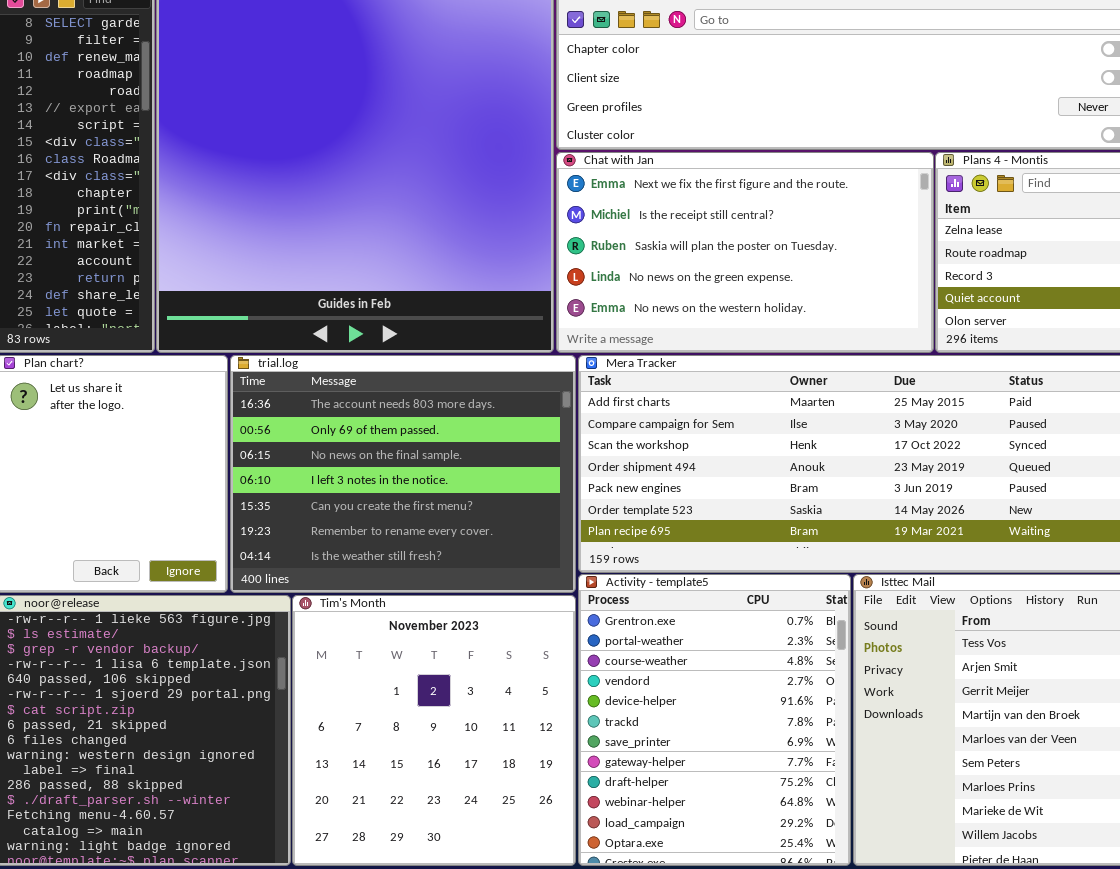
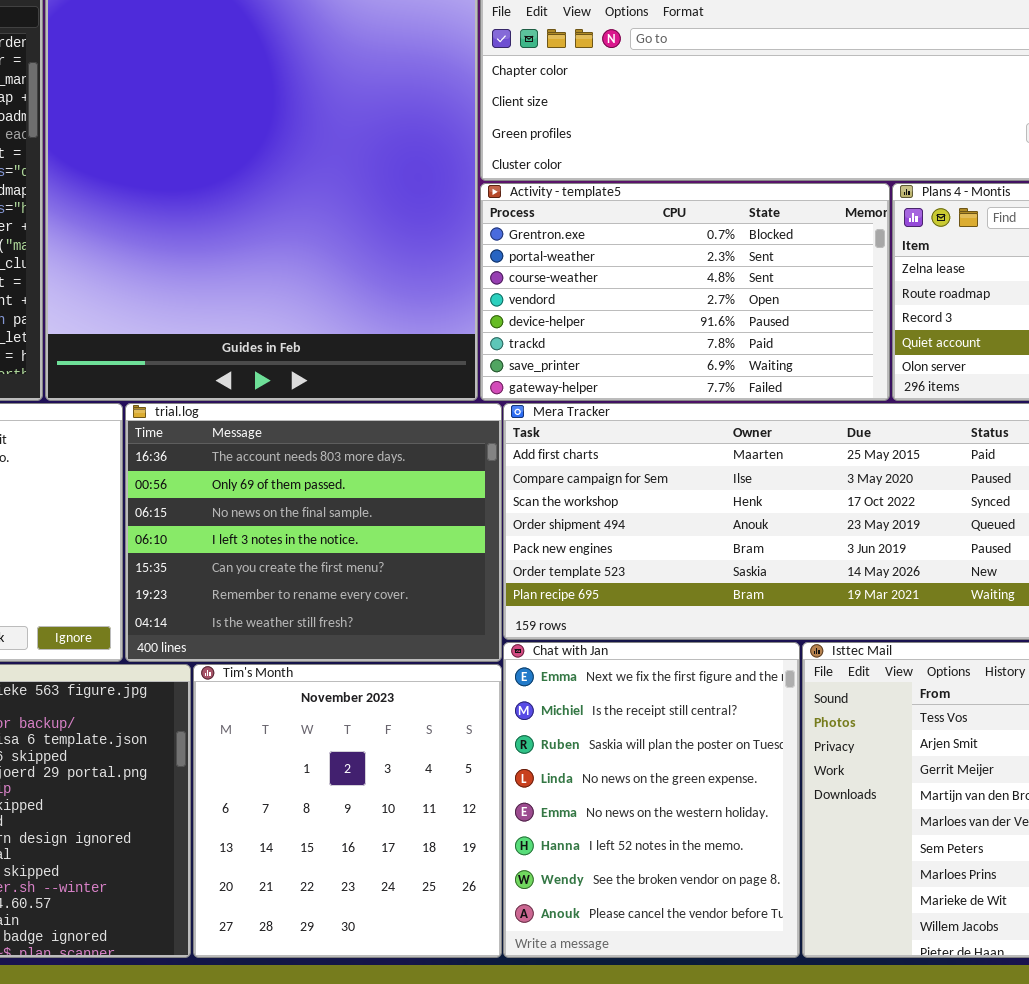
Chat with Jan: [556,152,934,353] -> [503,642,800,958], moved, resized
Activity - template5: [578,574,851,866] -> [480,183,890,401], moved, resized

